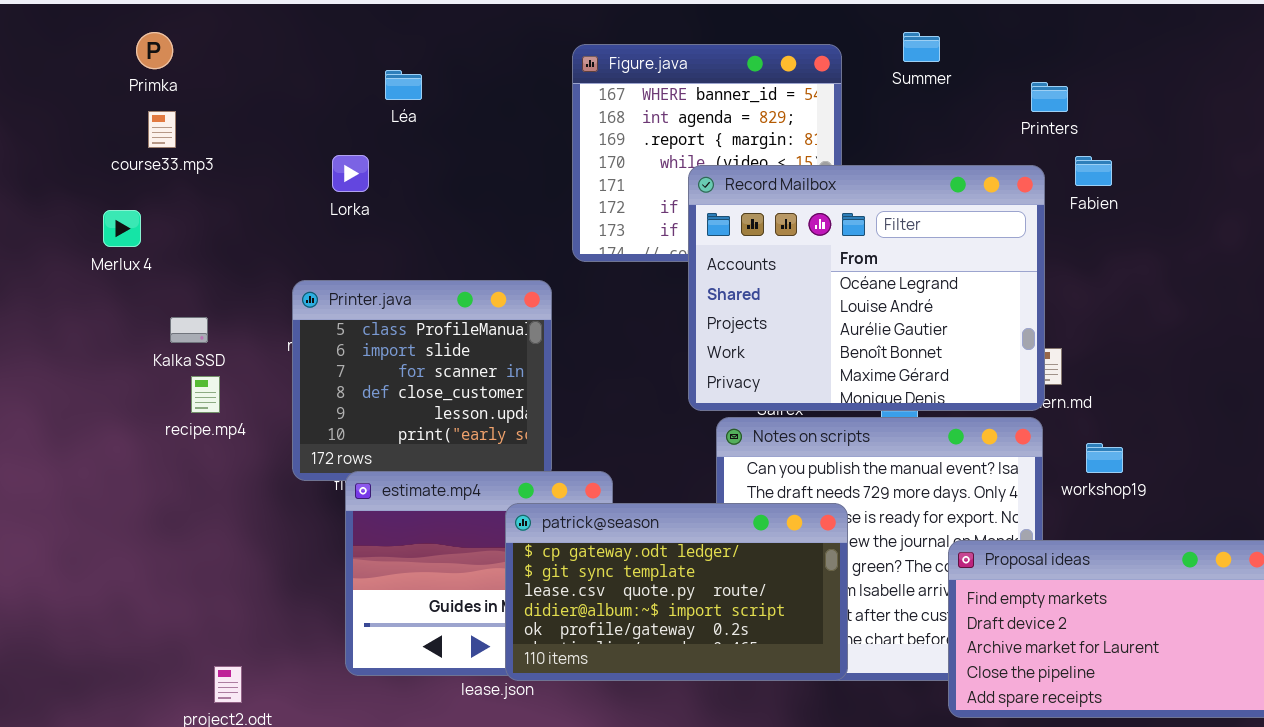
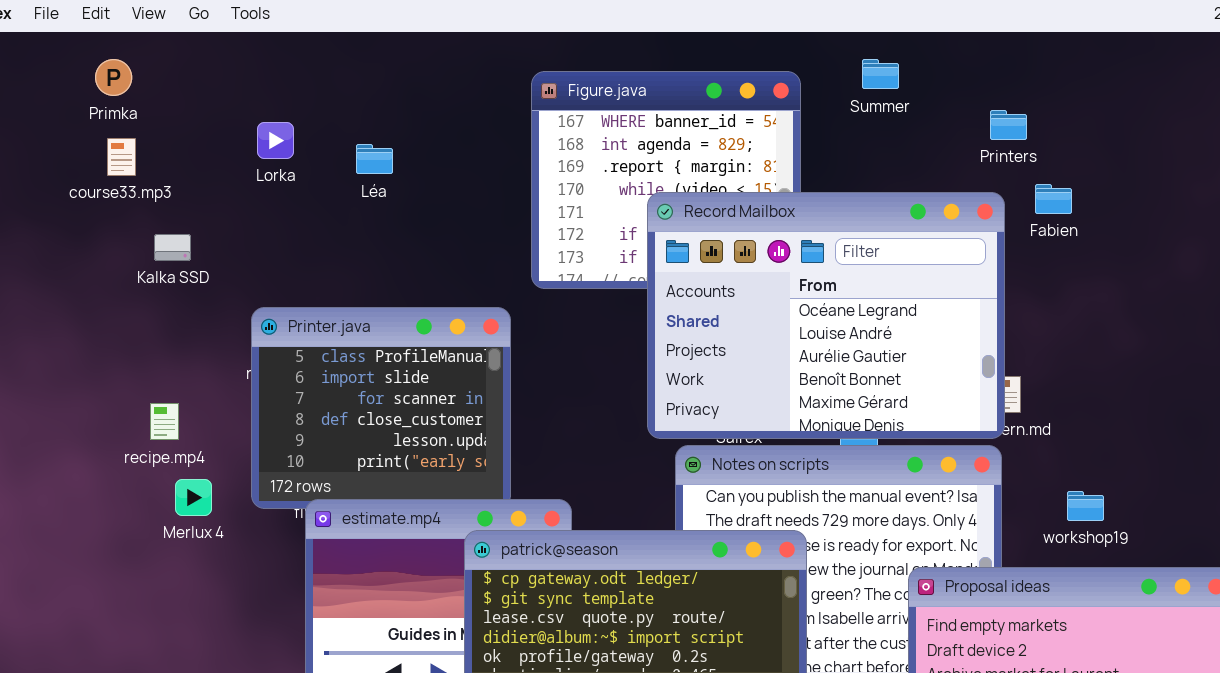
Léa: [385,70,422,100] -> [356,144,393,174], moved
Lorka: [332,155,369,192] -> [257,122,294,159], moved
Merlux 4: [103,210,141,247] -> [175,479,212,516], moved
Kalka SSD: [170,317,208,343] -> [154,234,191,261], moved
workshop19: [1086,443,1123,473] -> [1067,491,1104,521], moved

